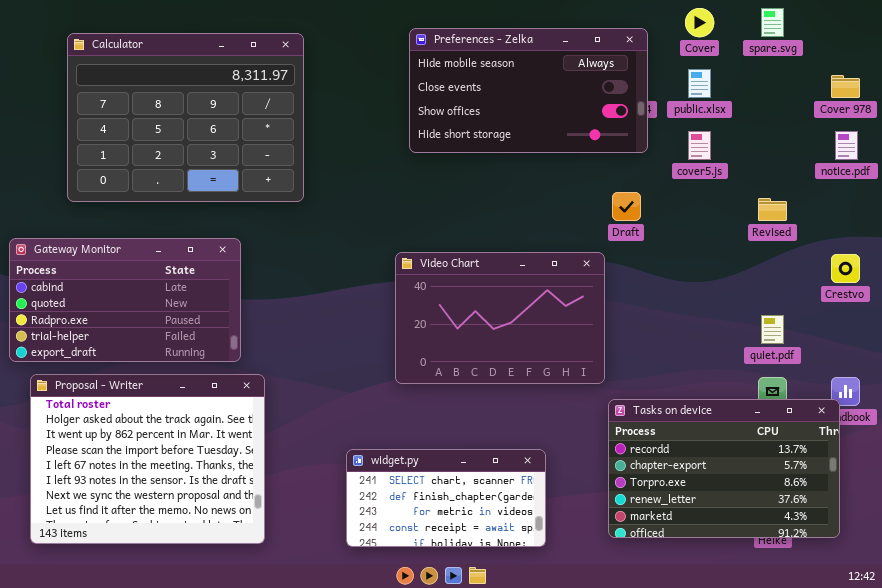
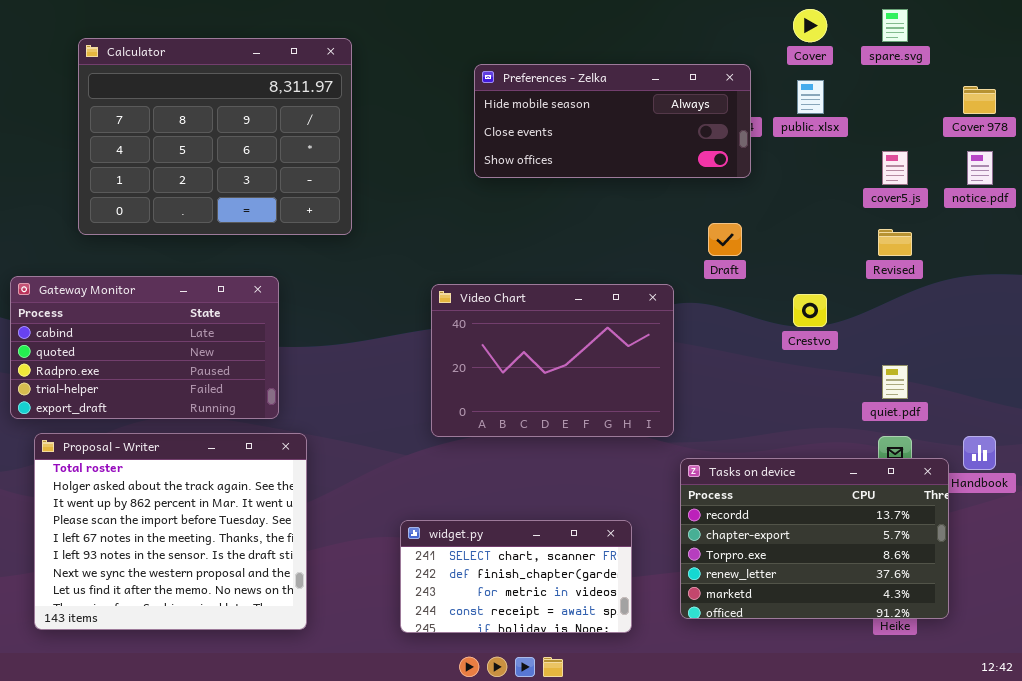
Preferences - Zelka: [409,28,648,153] -> [474,64,751,178], resized
cover5.js: [688,131,711,160] -> [882,151,908,185], moved
Video Chart: [395,252,605,384] -> [431,284,674,437], moved
Crestvo: [831,254,860,283] -> [793,294,827,327], moved
Tasks on device: [608,399,840,538] -> [680,458,949,619], moved

